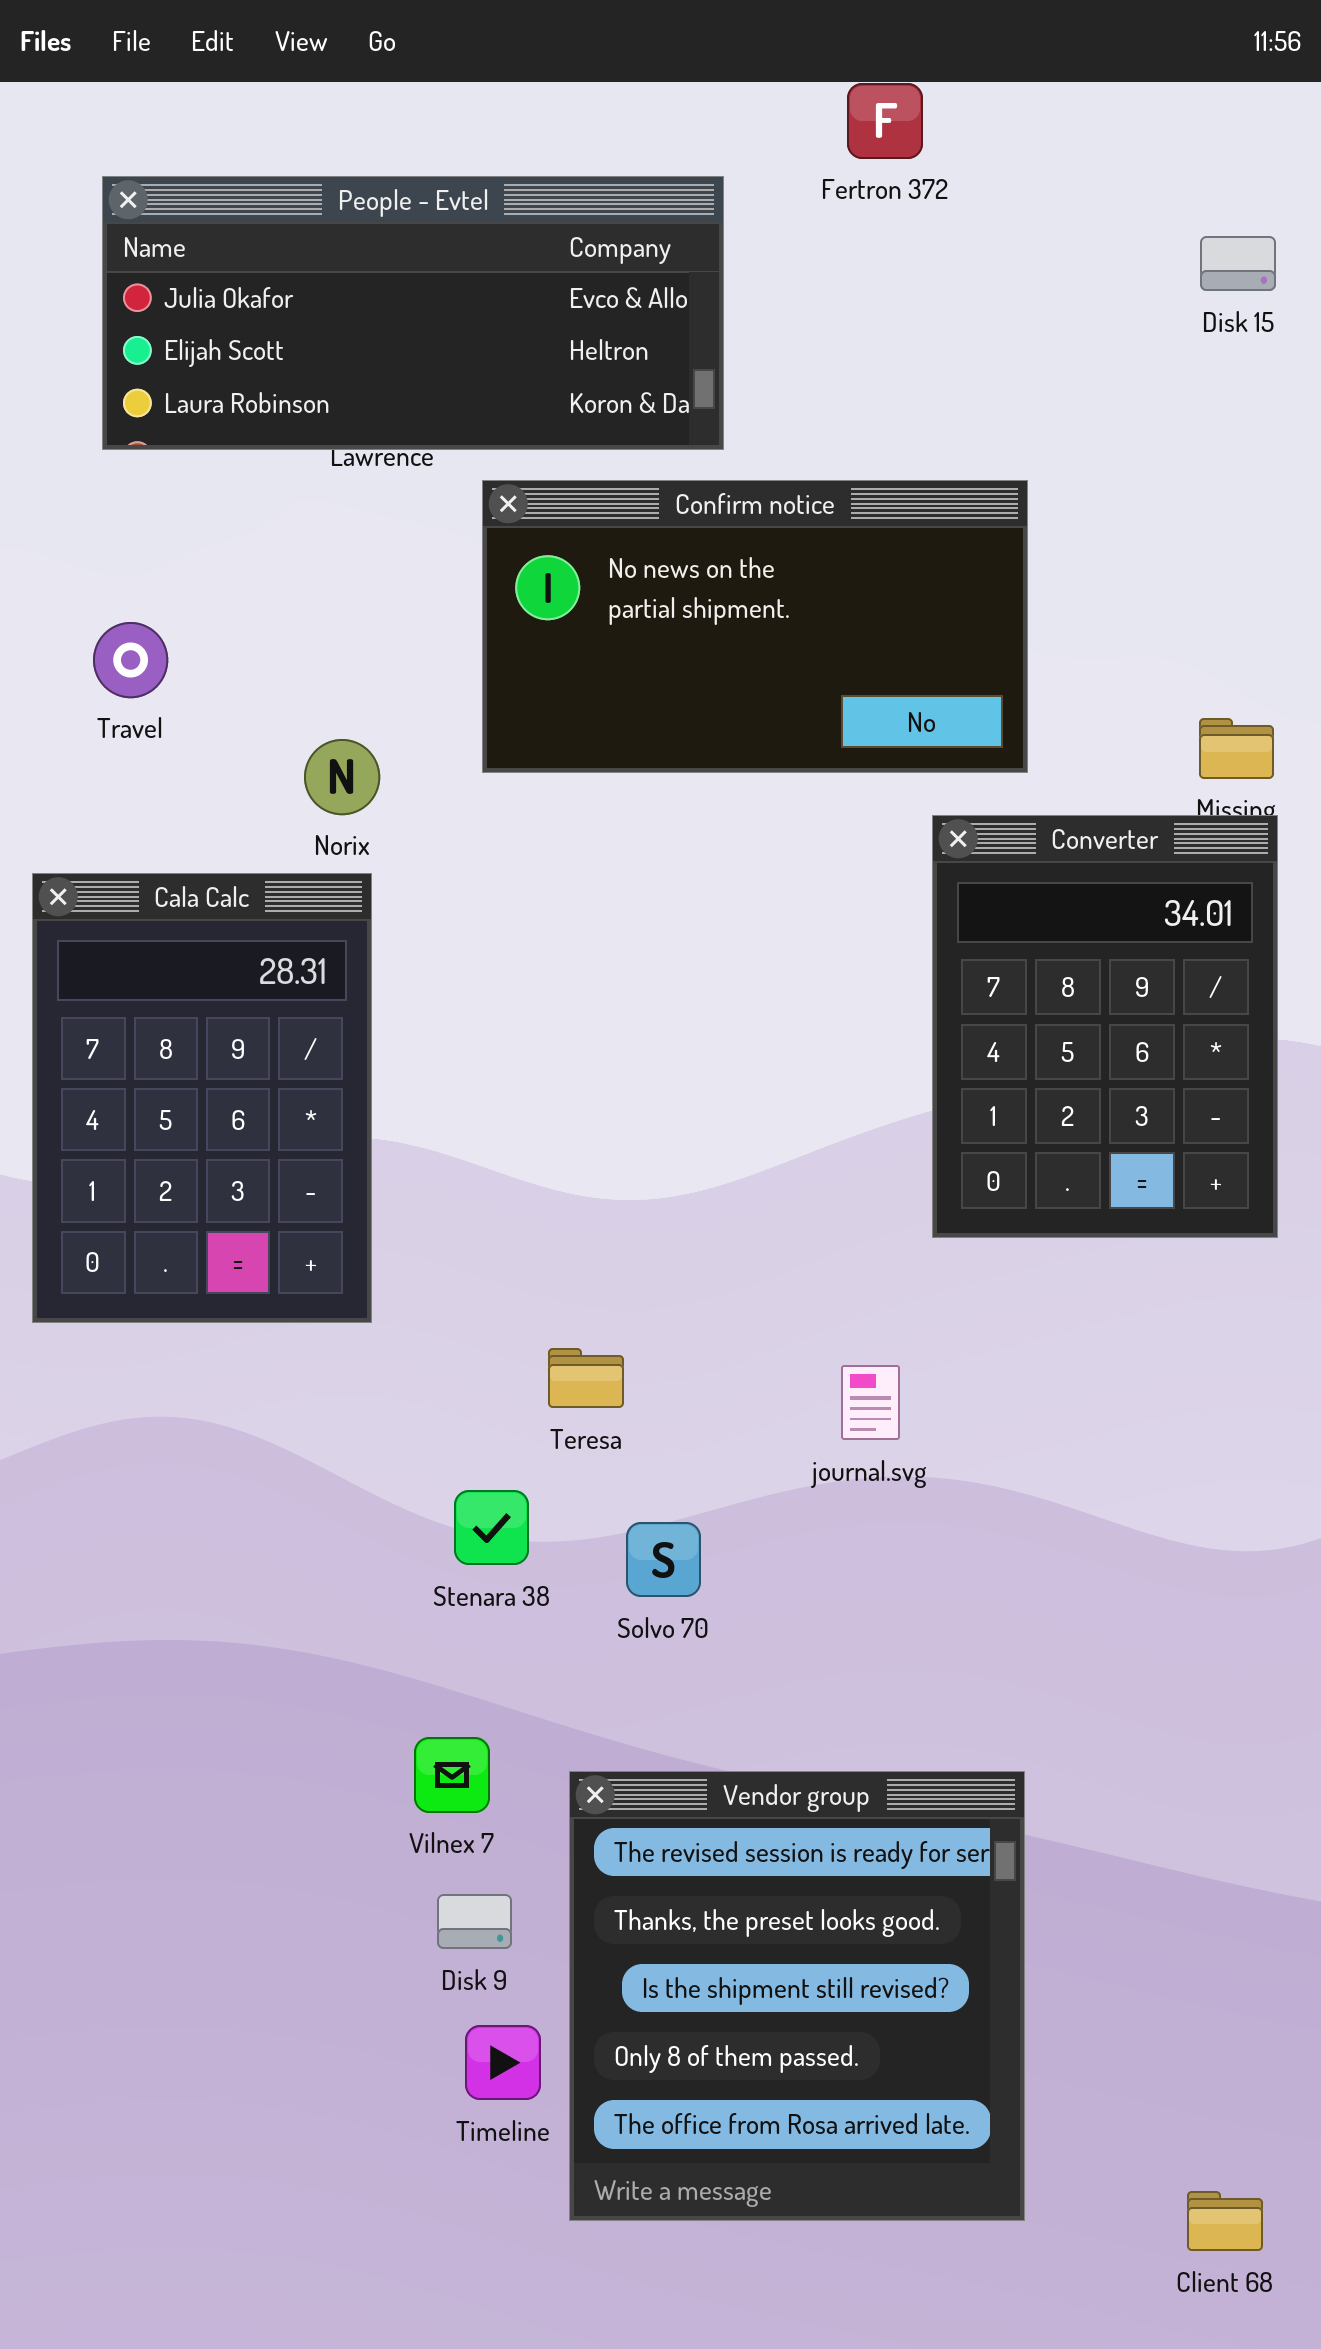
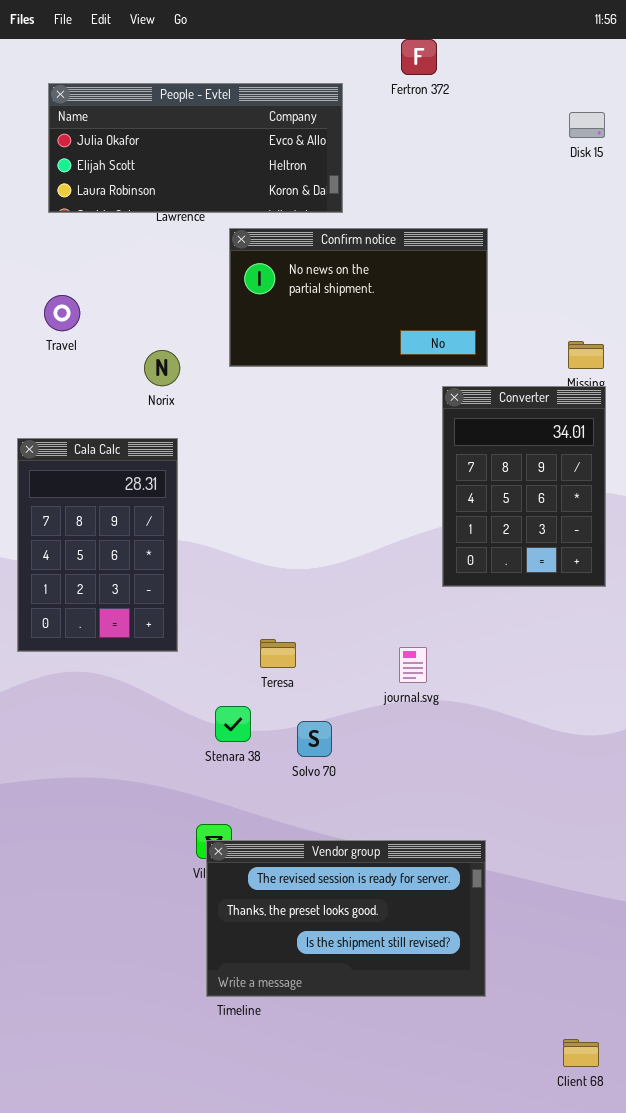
Cala Calc: [32,873,372,1323] -> [17,438,178,652], moved
Vendor group: [569,1771,1025,2221] -> [206,840,486,997], resized

